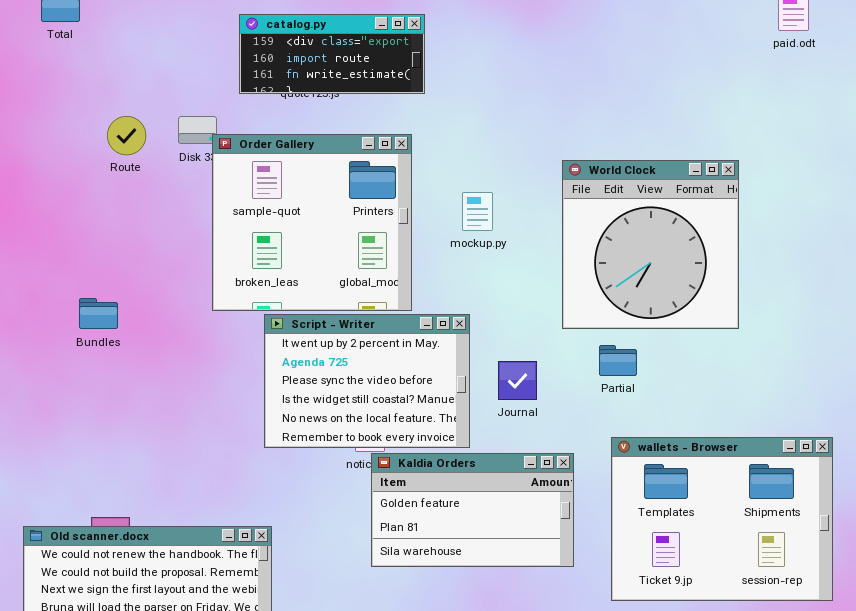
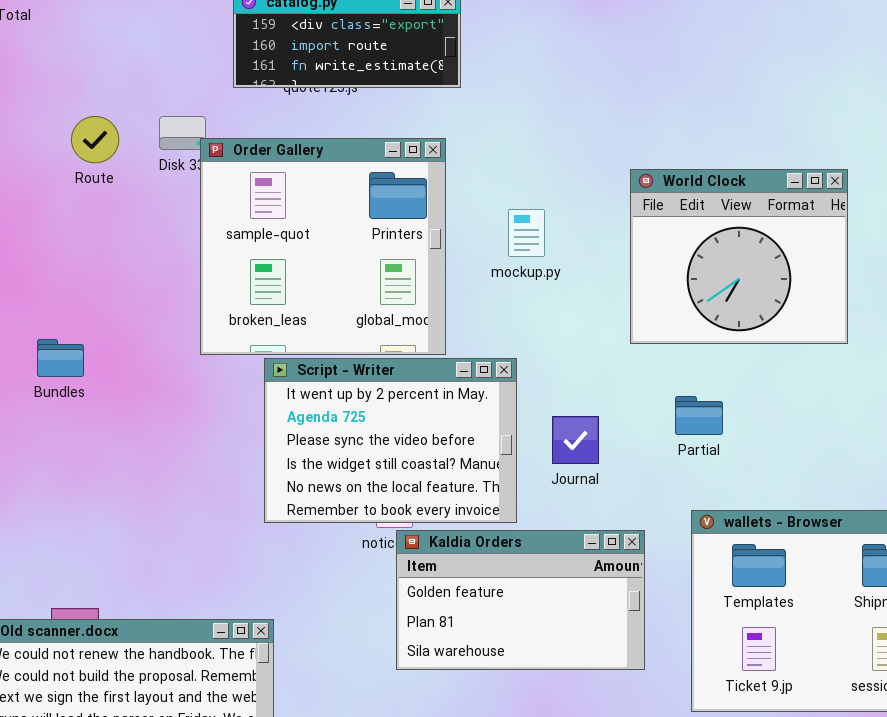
World Clock: [562,160,739,329] -> [630,169,848,344], resized

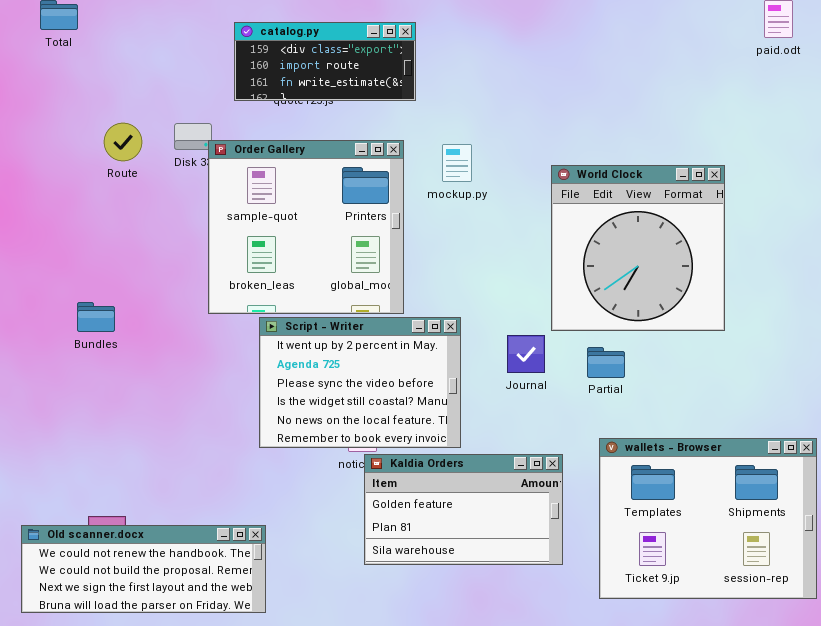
World Clock: [630,169,848,344] -> [551,165,725,331], resized
mockup.py: [508,209,545,257] -> [442,144,472,182], moved
Journal: [552,416,599,464] -> [507,335,545,373], moved

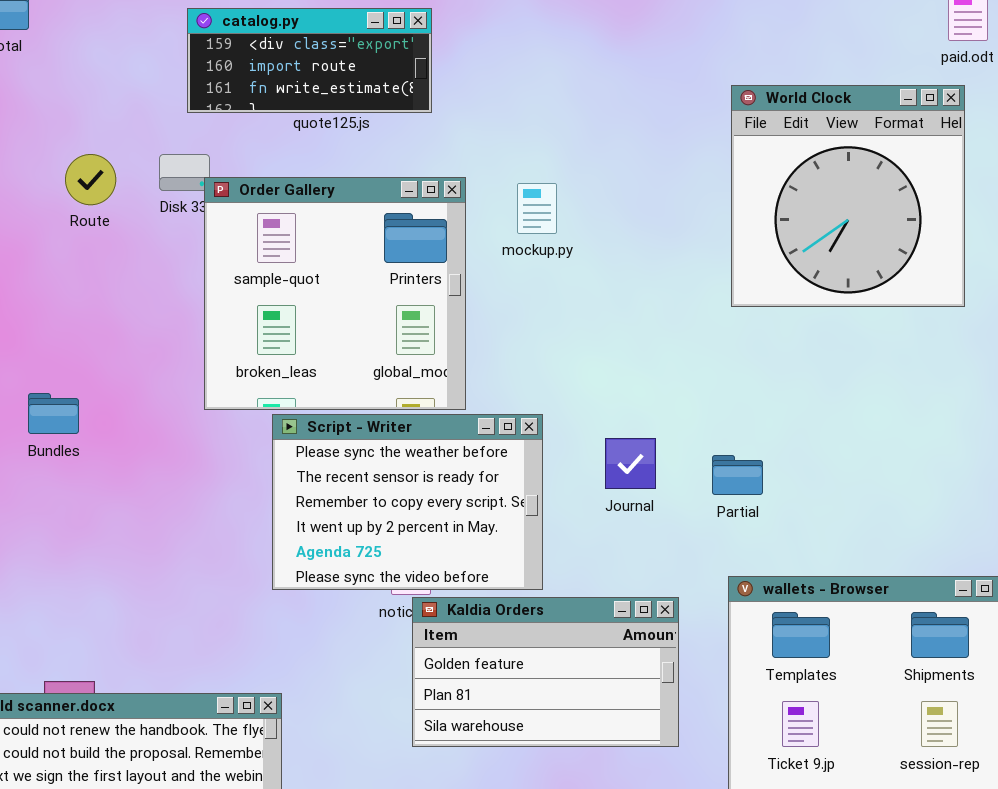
catalog.py: [234,22,416,101] -> [187,8,432,113], moved
World Clock: [551,165,725,331] -> [731,85,965,307], moved
Script - Writer: [259,317,461,448] -> [272,414,543,590], scrolled up 3 rows

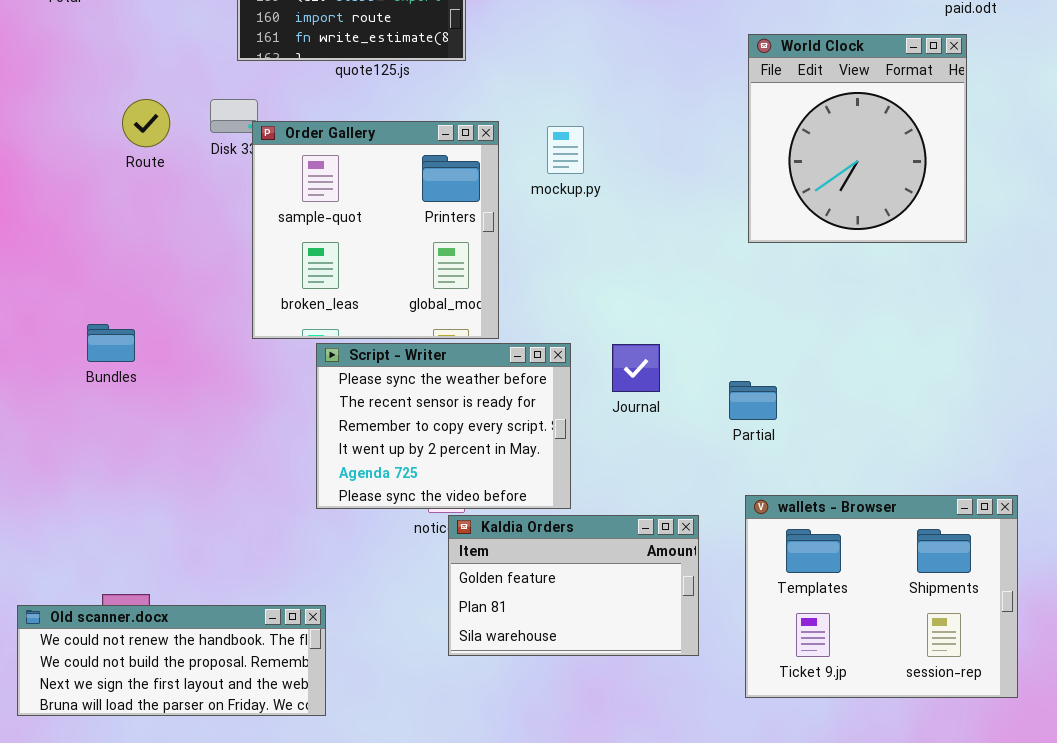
Journal: [605,438,656,489] -> [612,344,660,392], moved

